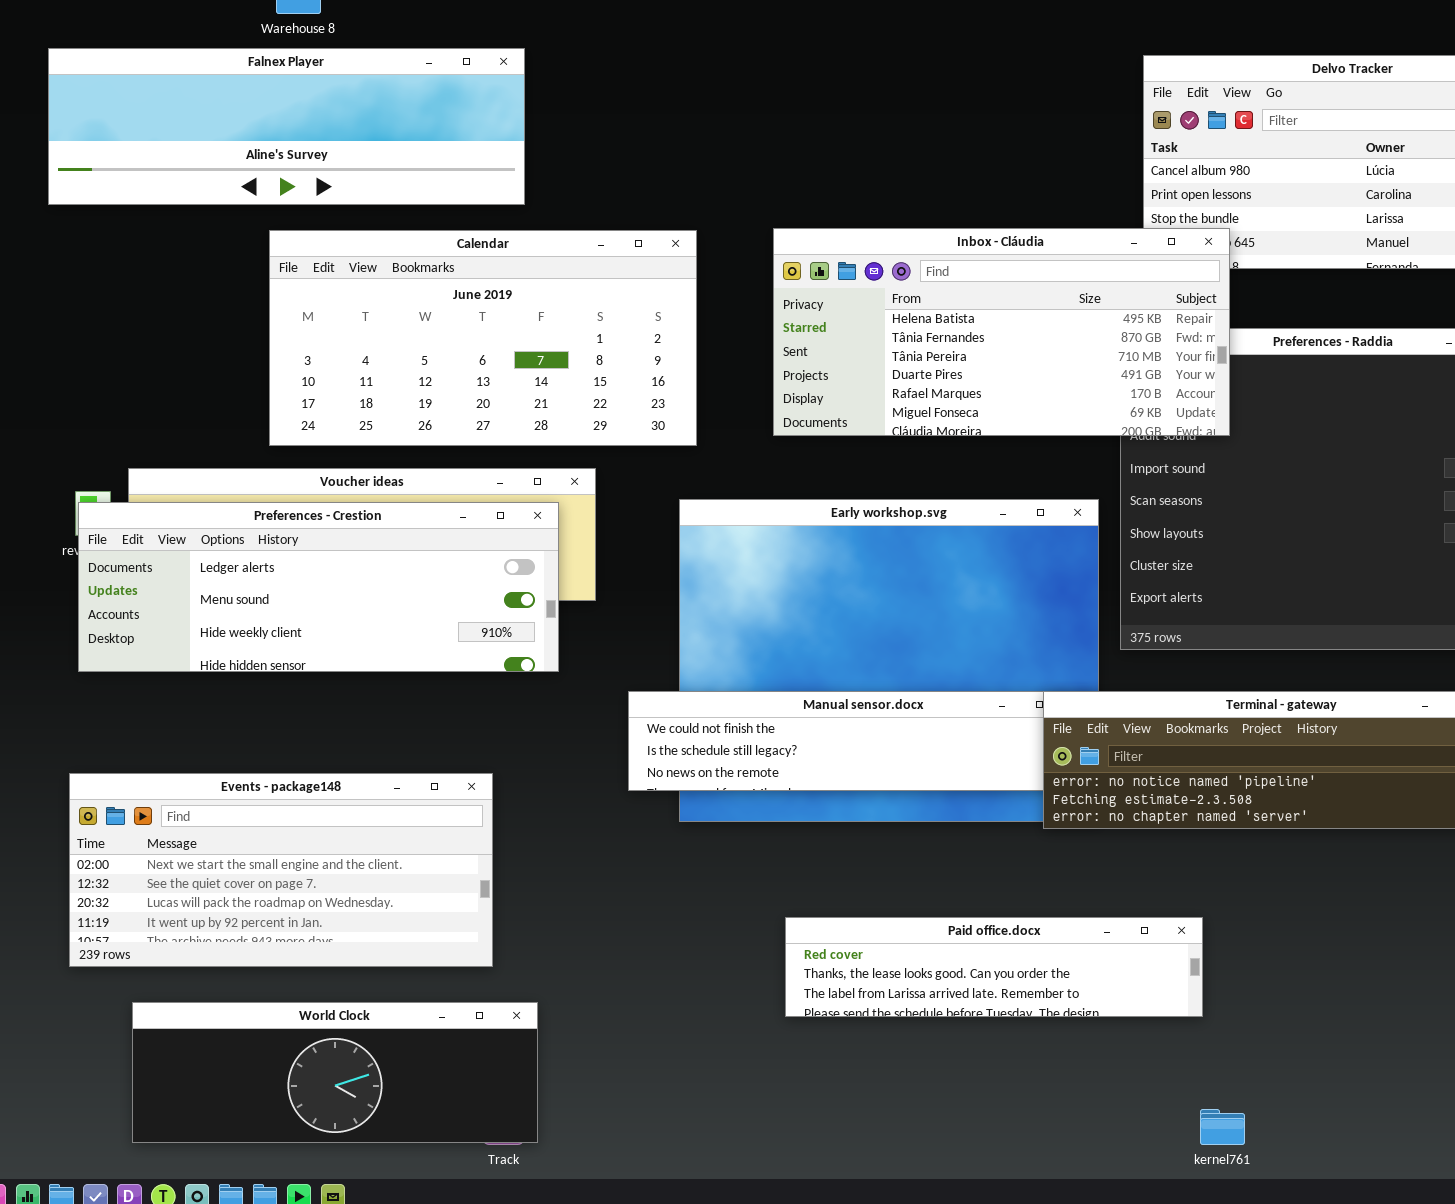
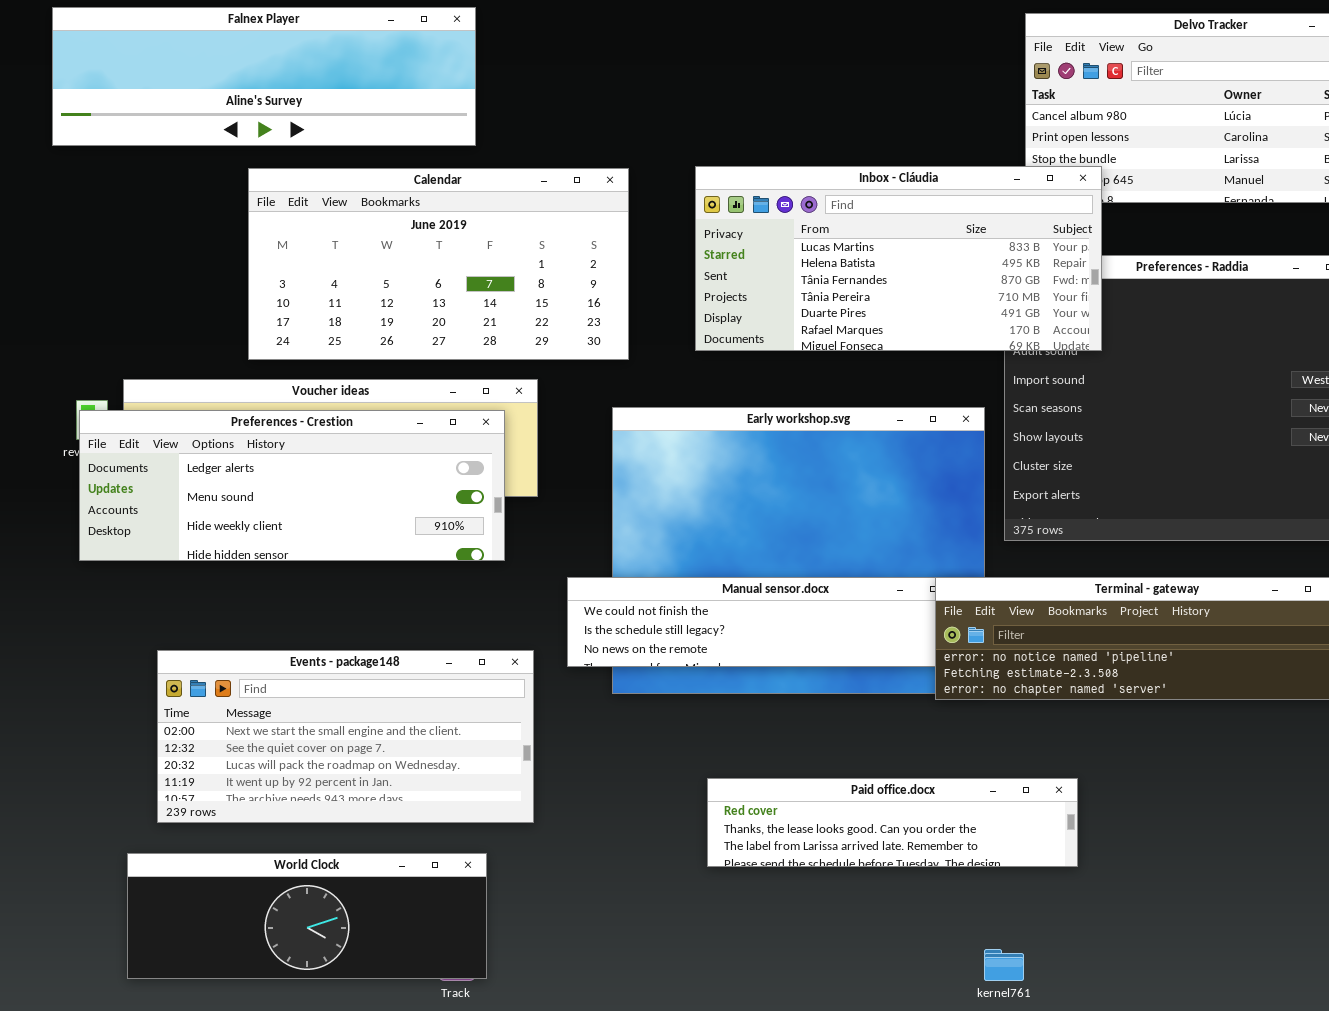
Inbox - Cláudia: [773,228,1230,436] -> [695,166,1102,351], scrolled up 1 row
Events - package148: [69,773,493,967] -> [157,650,534,823], moved
kernel761: [1200,1109,1245,1145] -> [984,949,1024,981], moved

